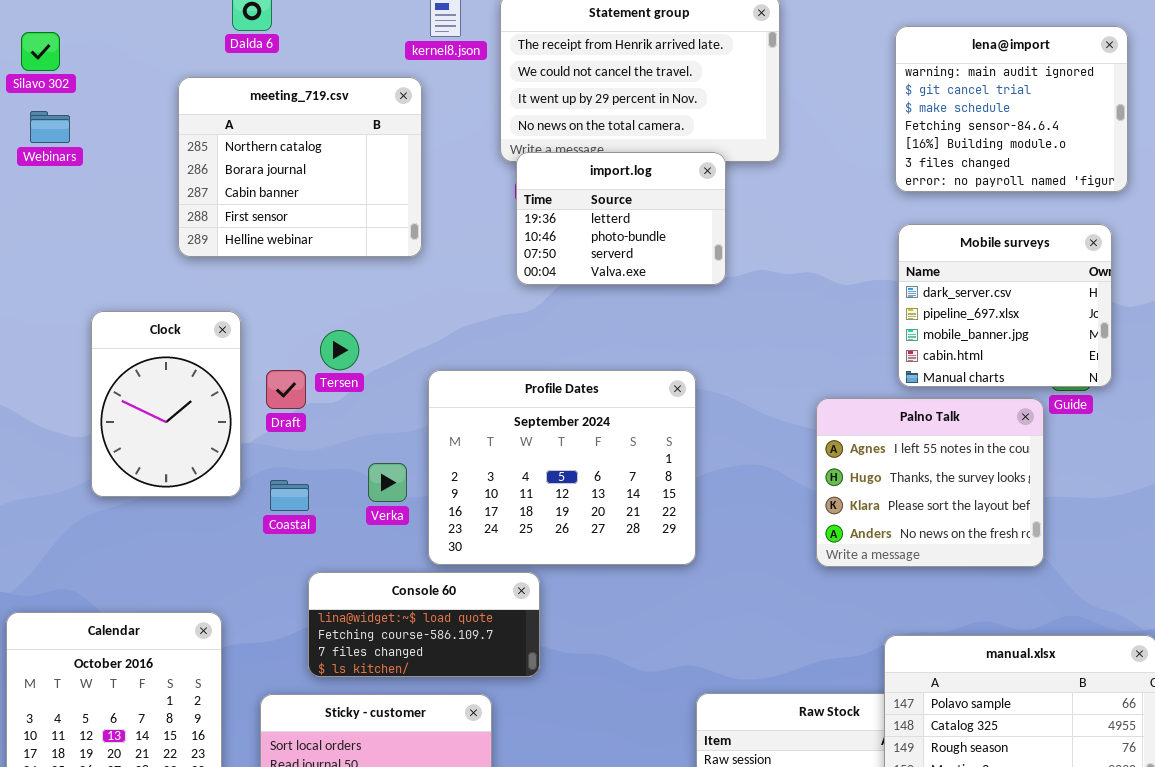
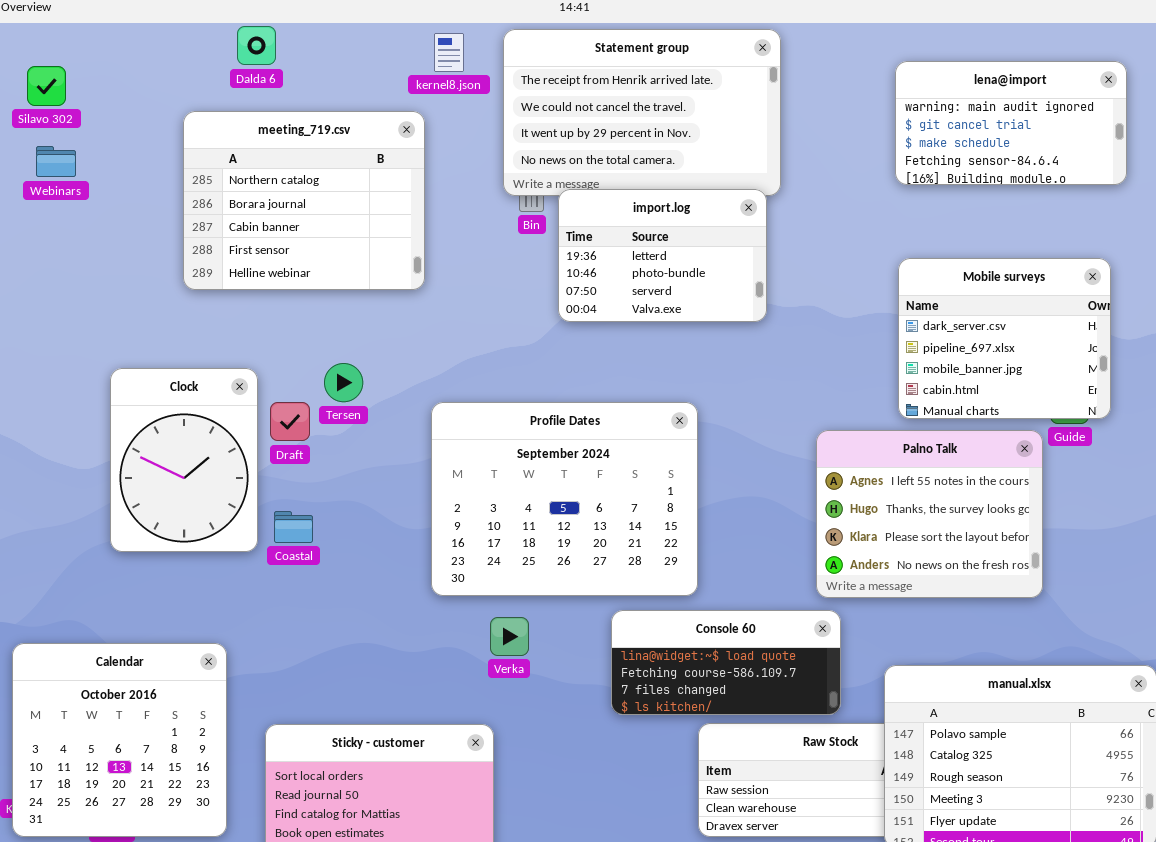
lena@import: [895,26,1128,192] -> [895,61,1127,185], resized
import.log: [516,152,726,285] -> [558,189,767,322], moved
Clock: [91,311,241,497] -> [110,368,258,552], moved
Verka: [368,463,407,502] -> [490,617,529,656], moved
Console 60: [308,572,540,677] -> [611,610,841,715], moved

